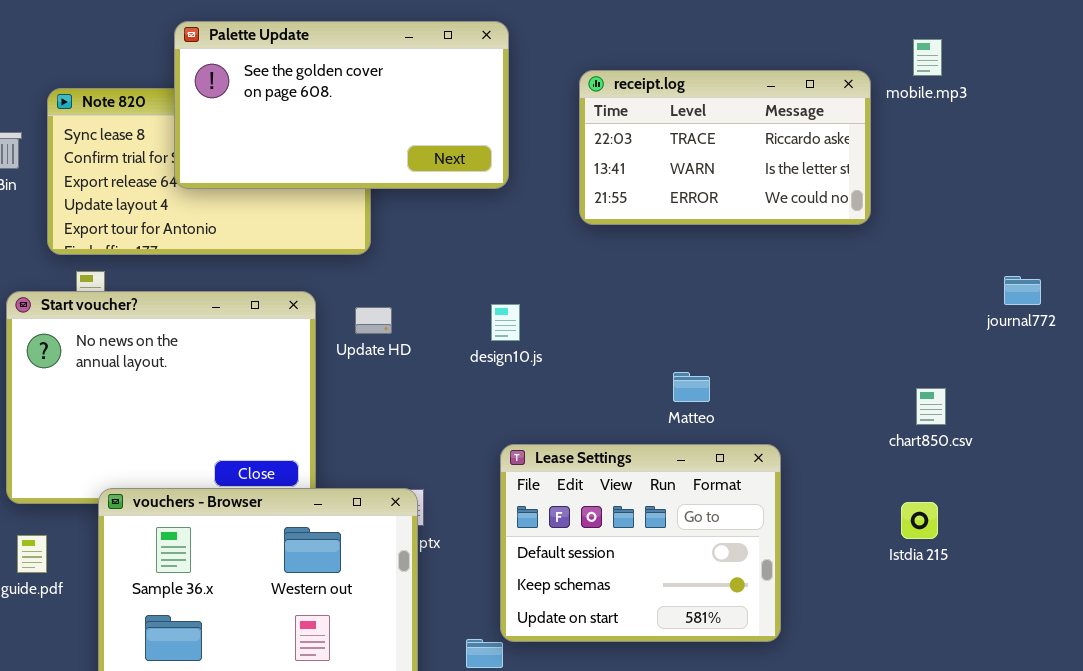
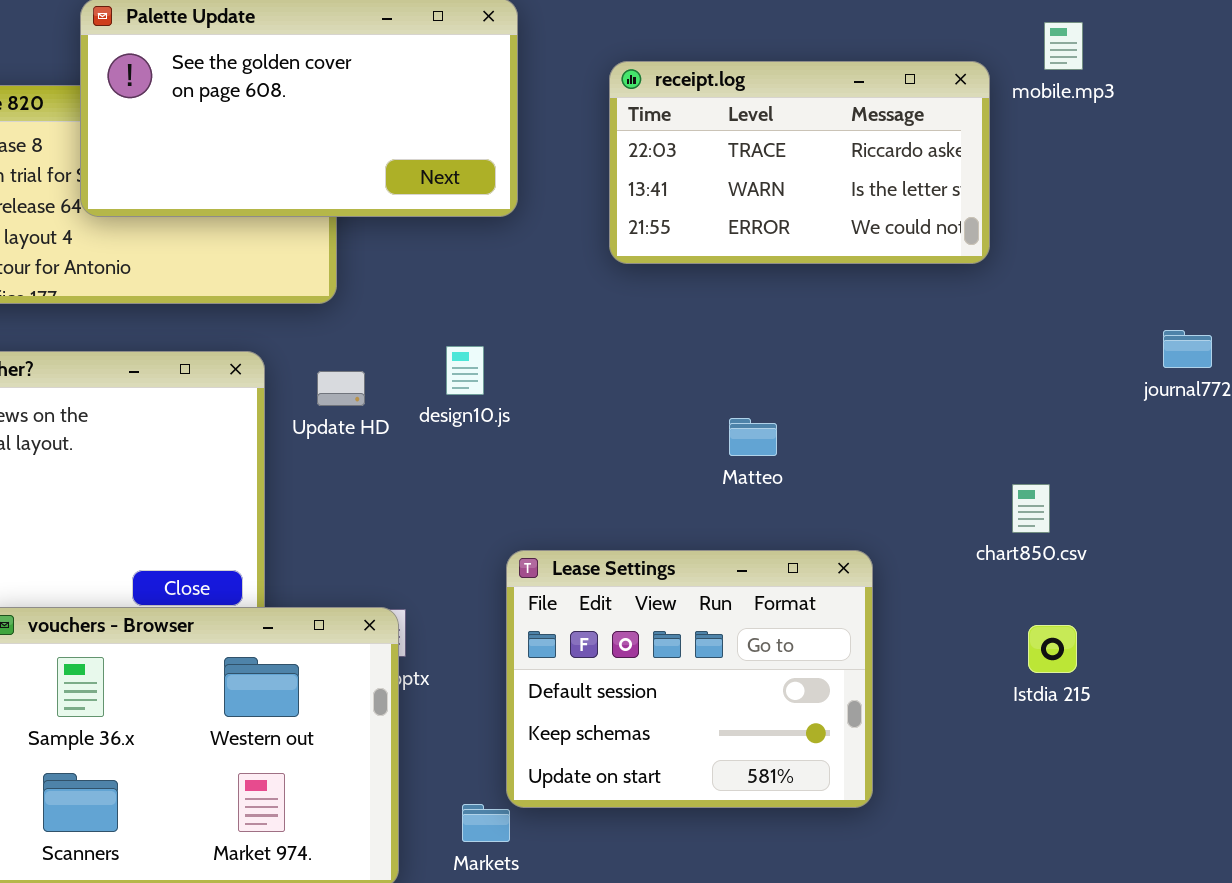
design10.js: [491,304,520,341] -> [446,346,484,395], moved
Matteo: [673,372,710,402] -> [729,418,777,456], moved
chart850.csv: [916,388,946,425] -> [1012,484,1050,533], moved

